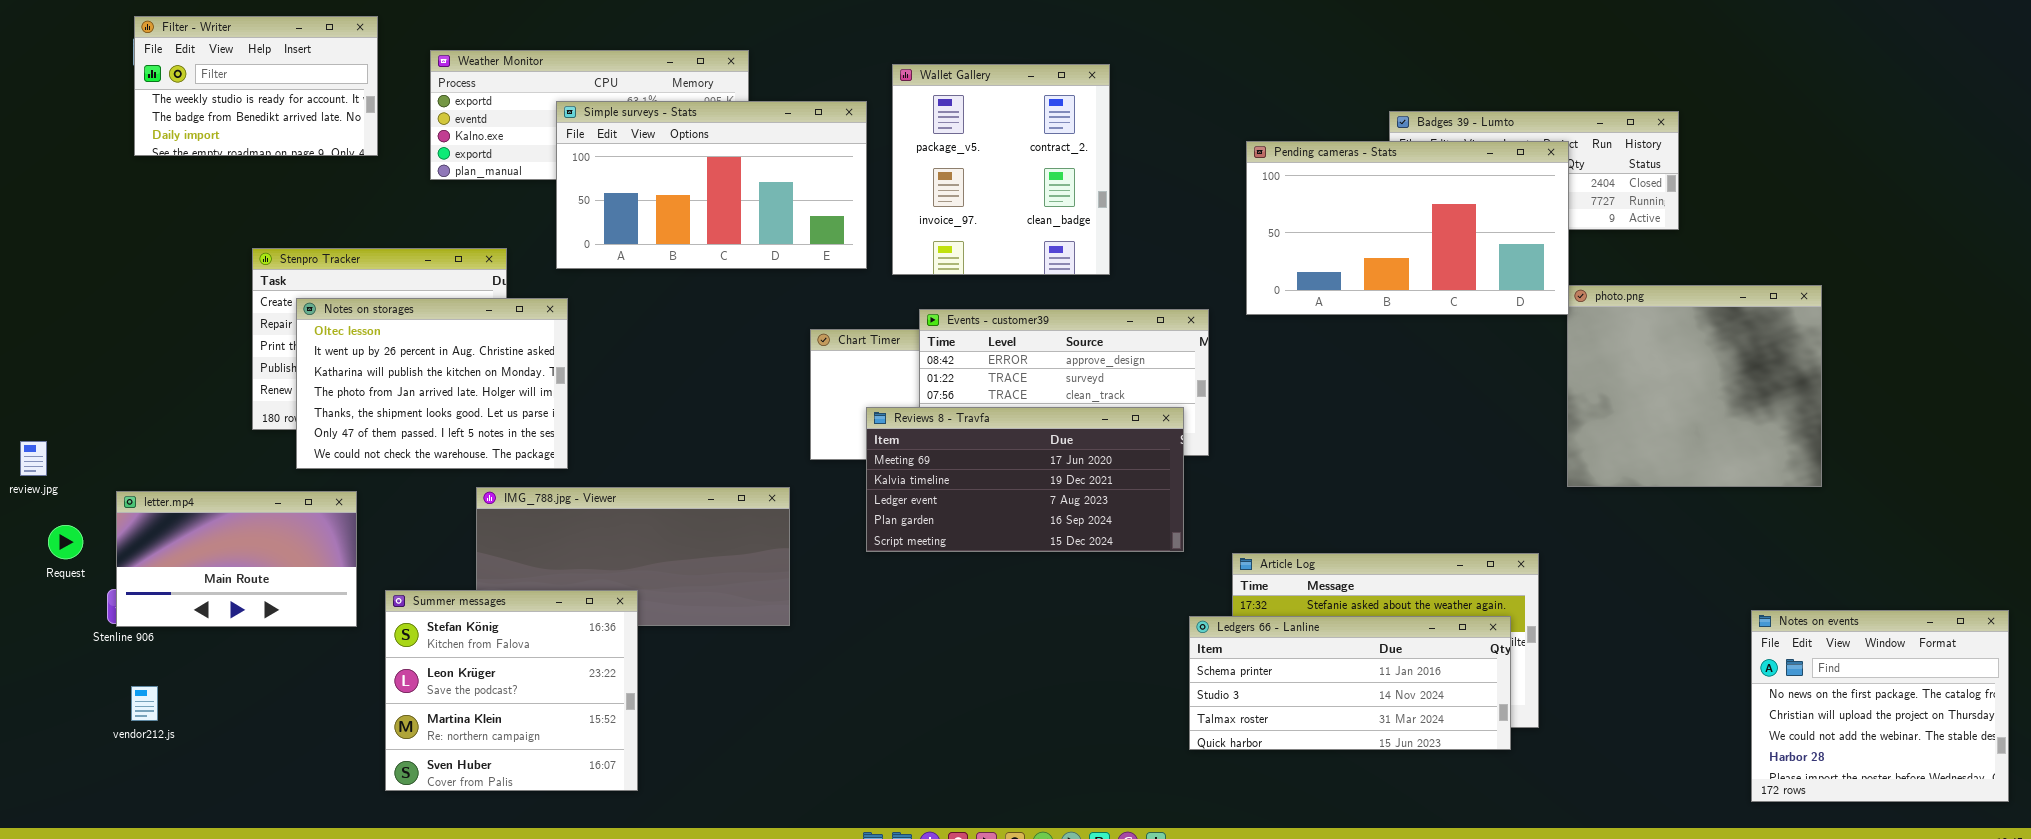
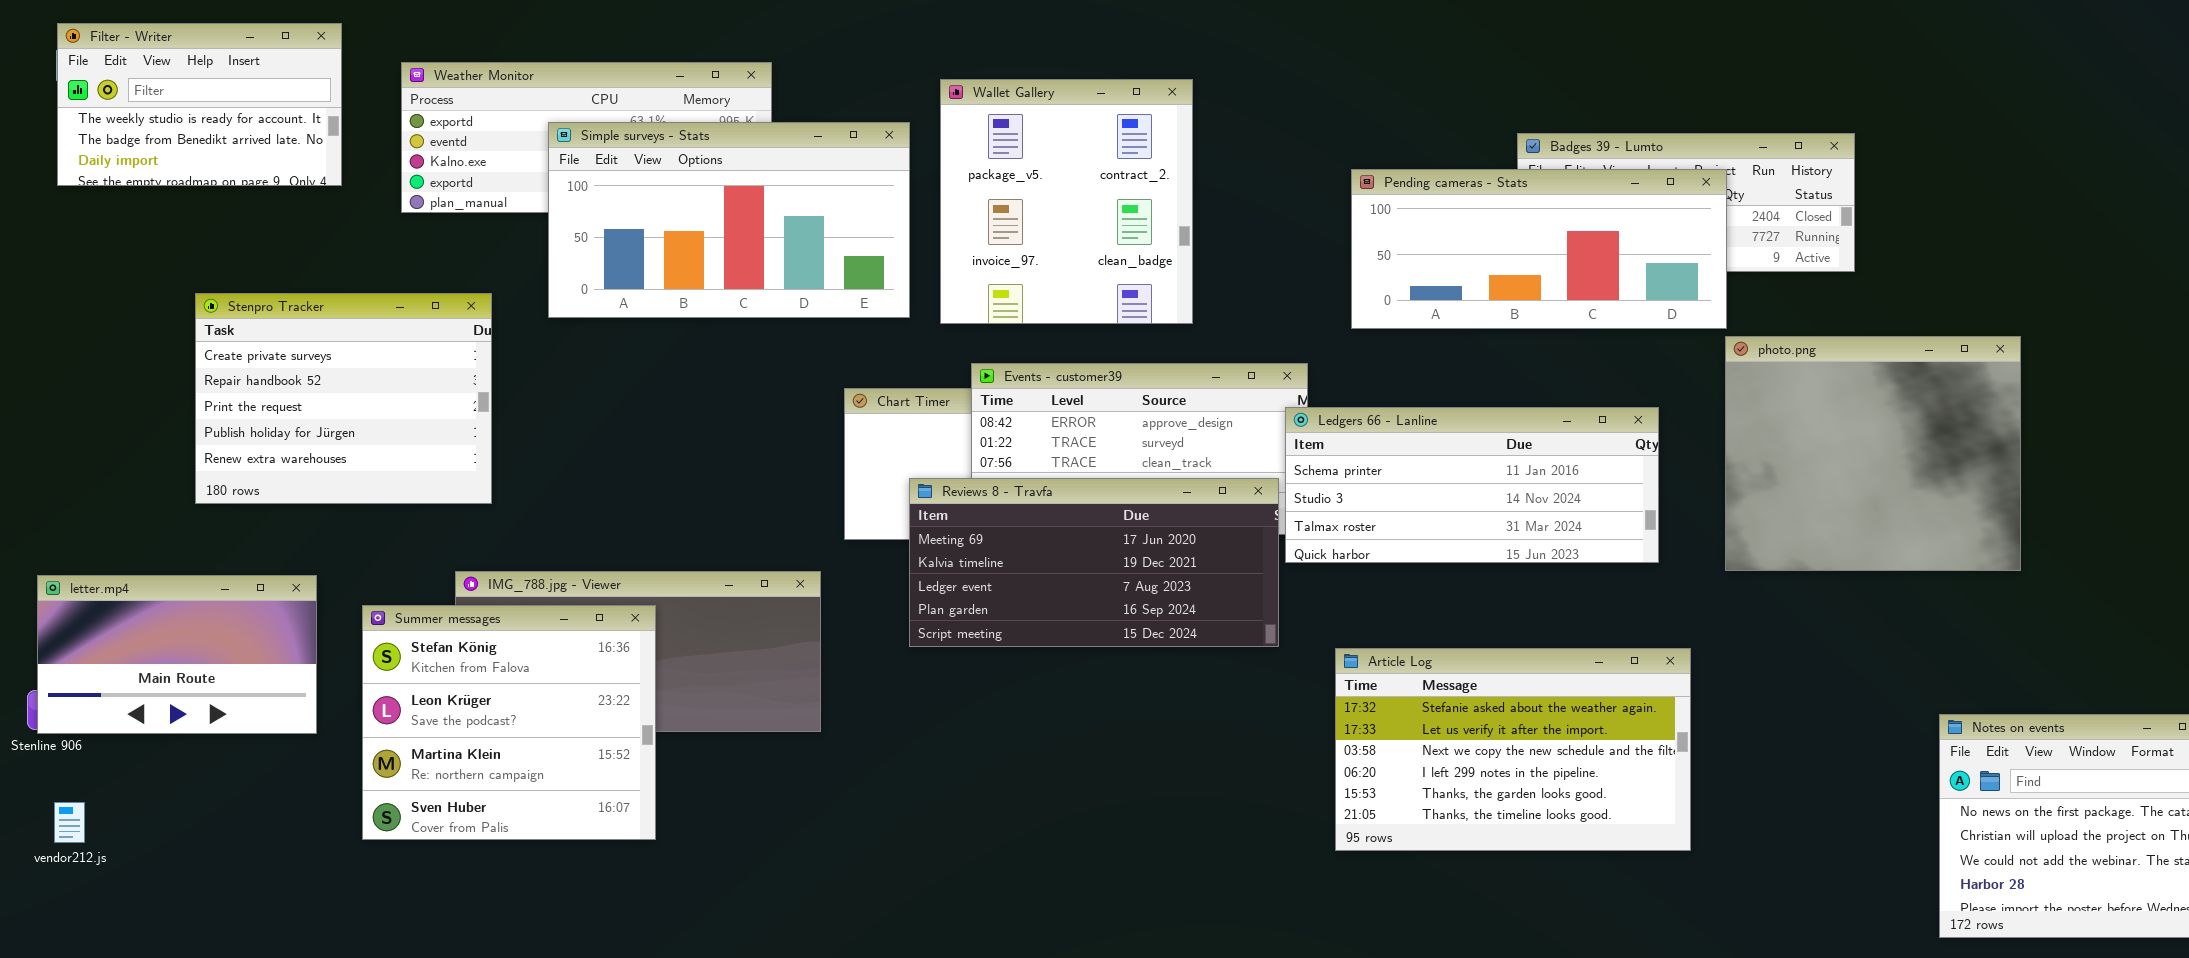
Pending cameras - Stats: [1246,141,1569,315] -> [1351,169,1727,329], resized
Notes on storages: [296,298,568,469] -> none, closed
Summer messages: [385,590,638,791] -> [362,605,656,840], moved
Ledgers 66 - Lanline: [1189,616,1511,750] -> [1285,407,1659,563], moved

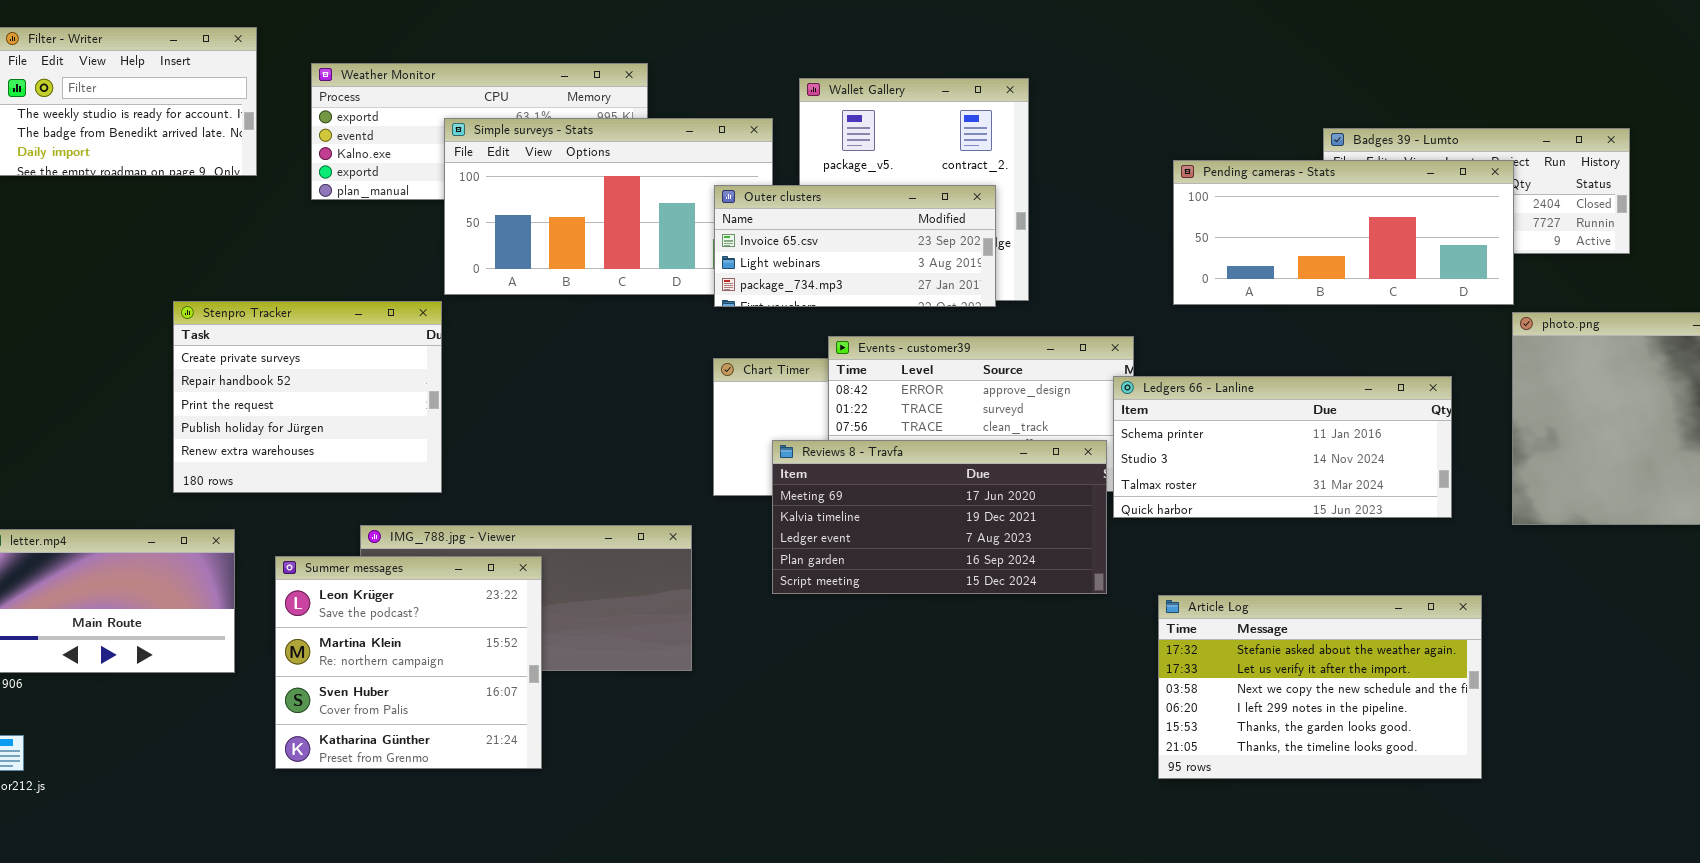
Outer clusters: none -> [714,185,996,307], opened
Stenpro Tracker: [195,293,492,504] -> [173,301,442,493], moved
Summer messages: [362,605,656,840] -> [275,556,542,769], scrolled down 1 row

